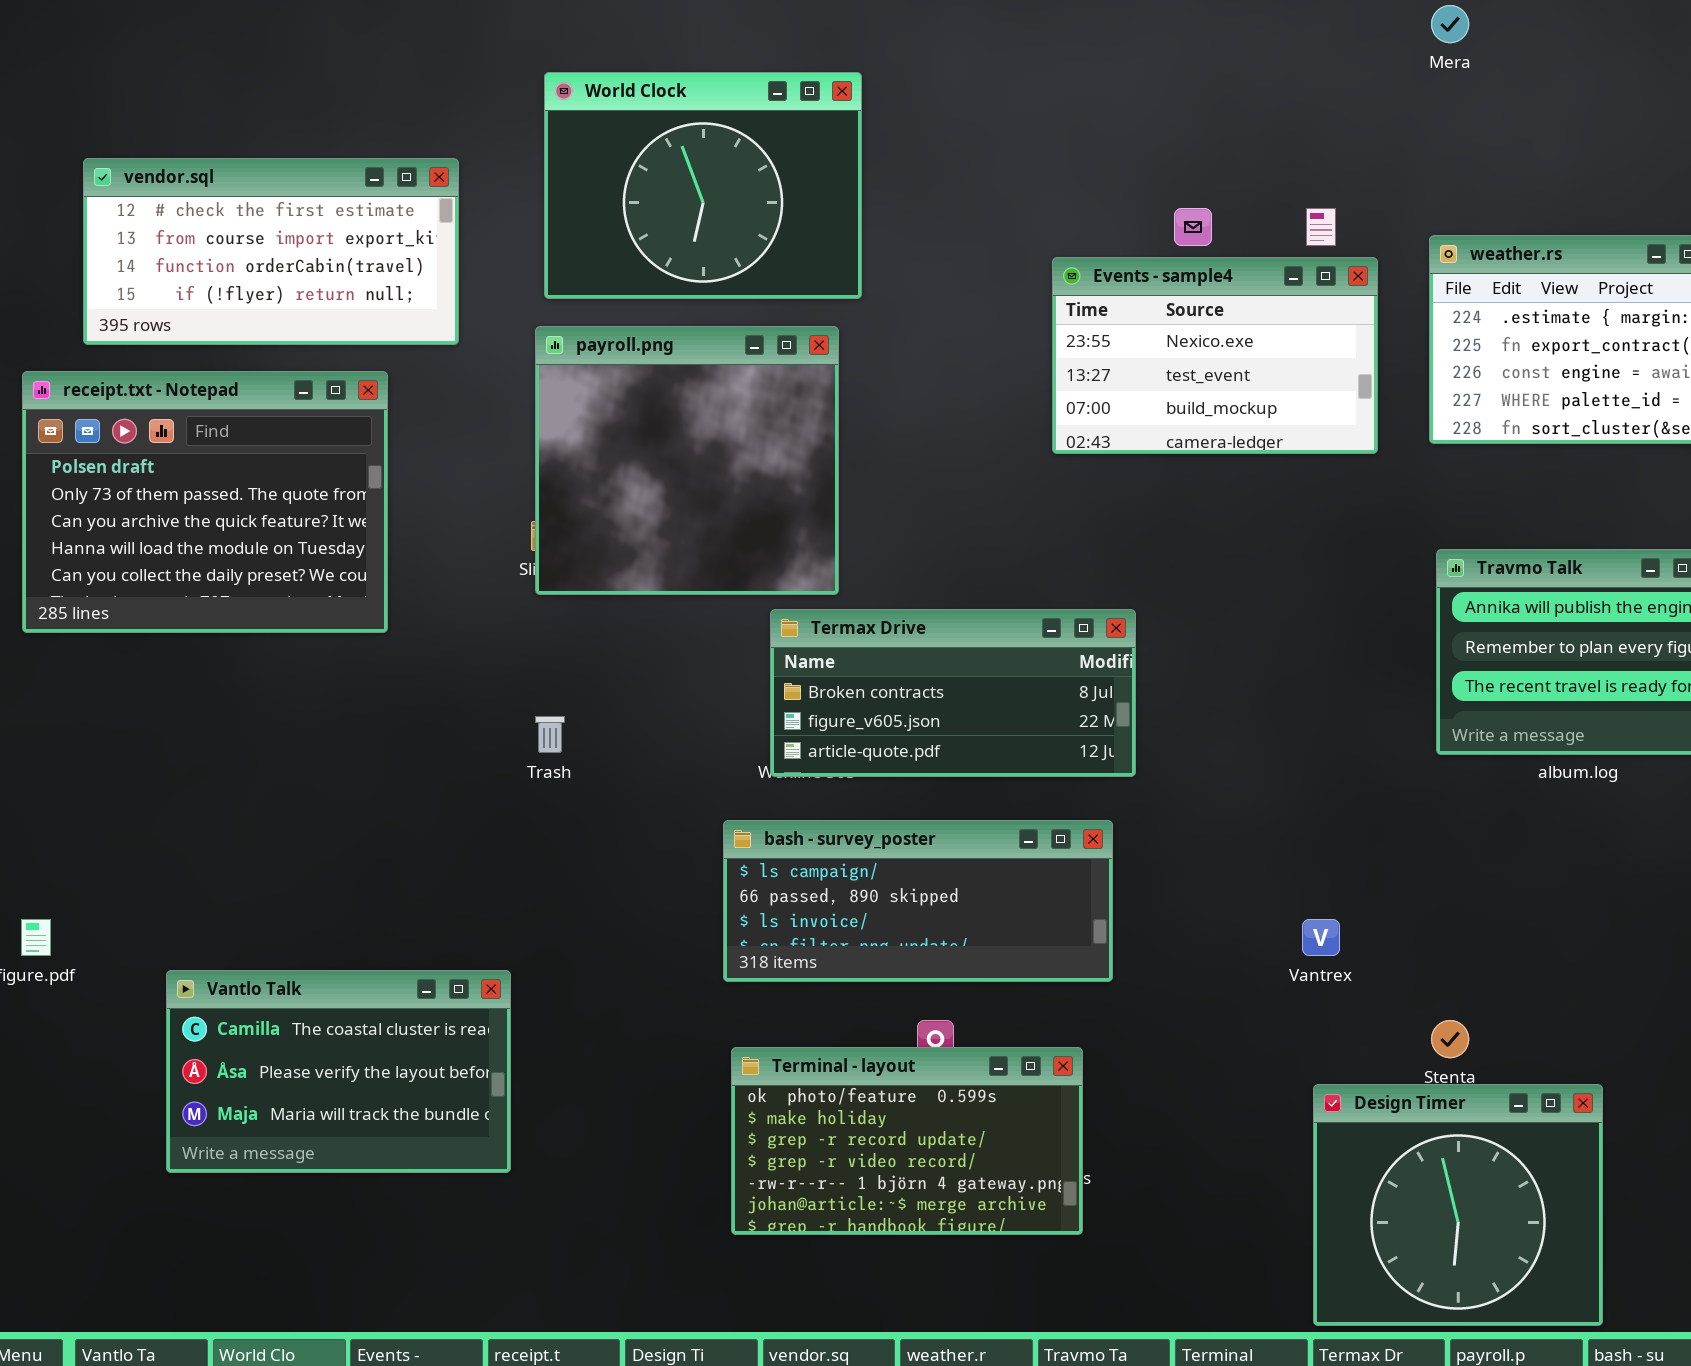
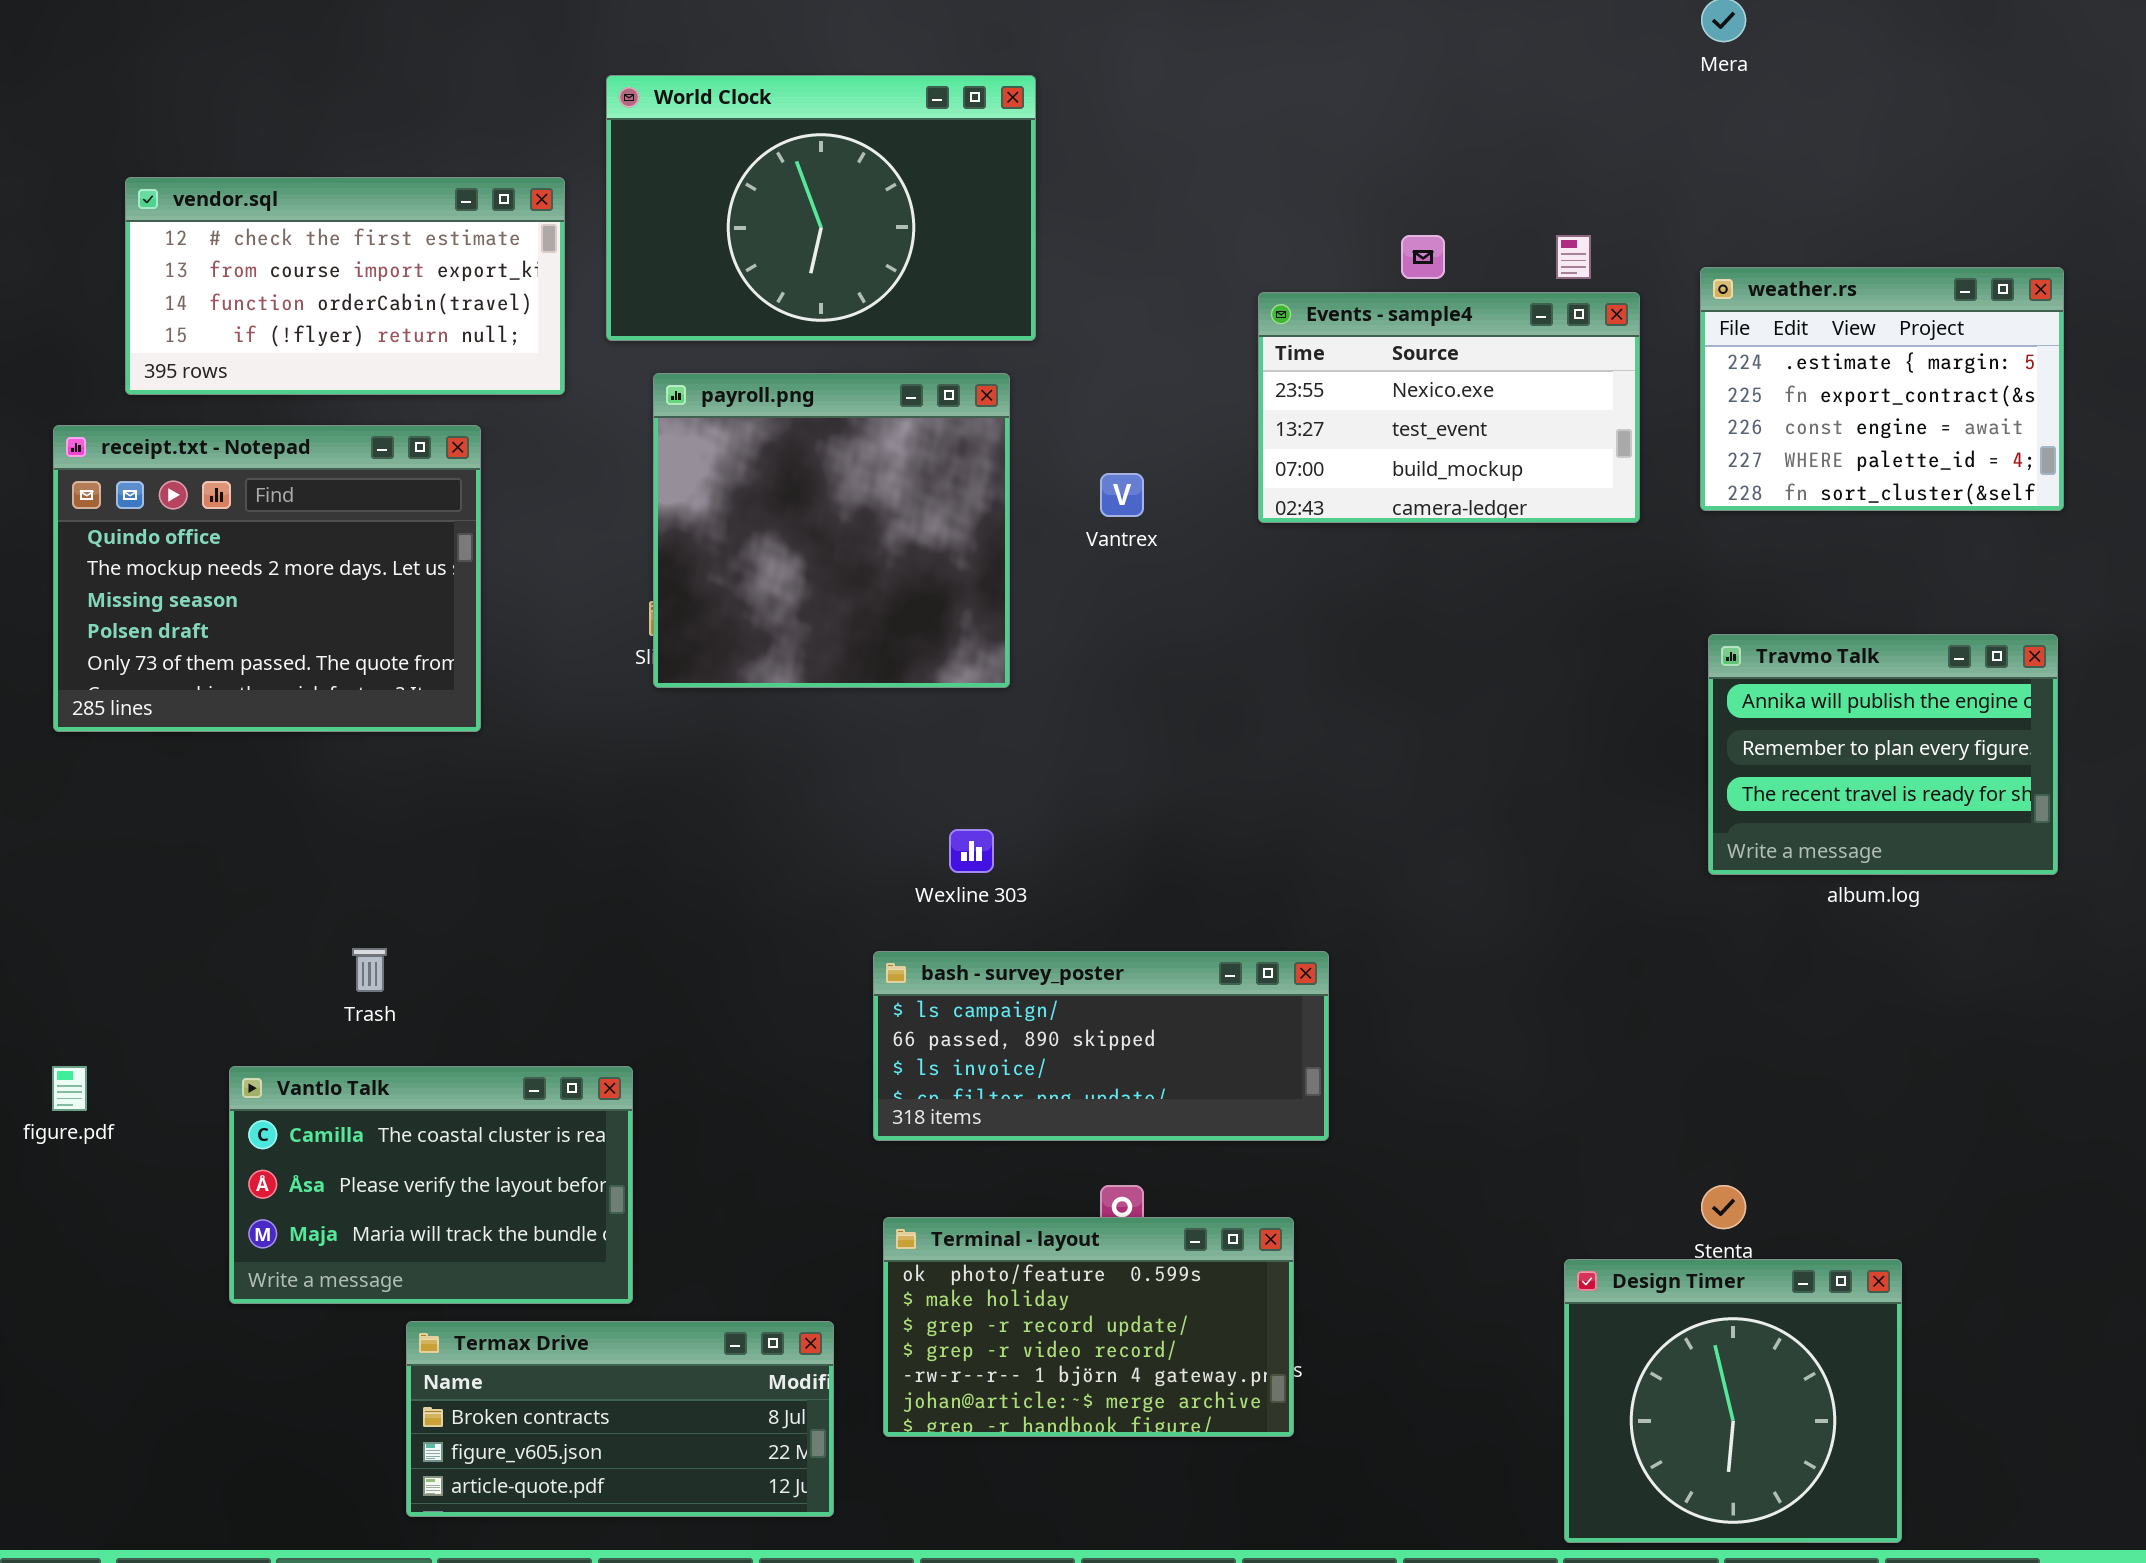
World Clock: [544,72,862,299] -> [606,75,1036,341], resized
receipt.txt - Notepad: [22,371,388,633] -> [53,425,481,732], scrolled up 3 rows
Termax Drive: [770,609,1136,777] -> [406,1321,834,1517], moved
Trash: [535,716,565,753] -> [352,948,387,992], moved
Vantrex: [1302,919,1340,956] -> [1100,473,1144,517], moved
Vantlo Talk: [166,970,511,1173] -> [229,1066,633,1304], moved

